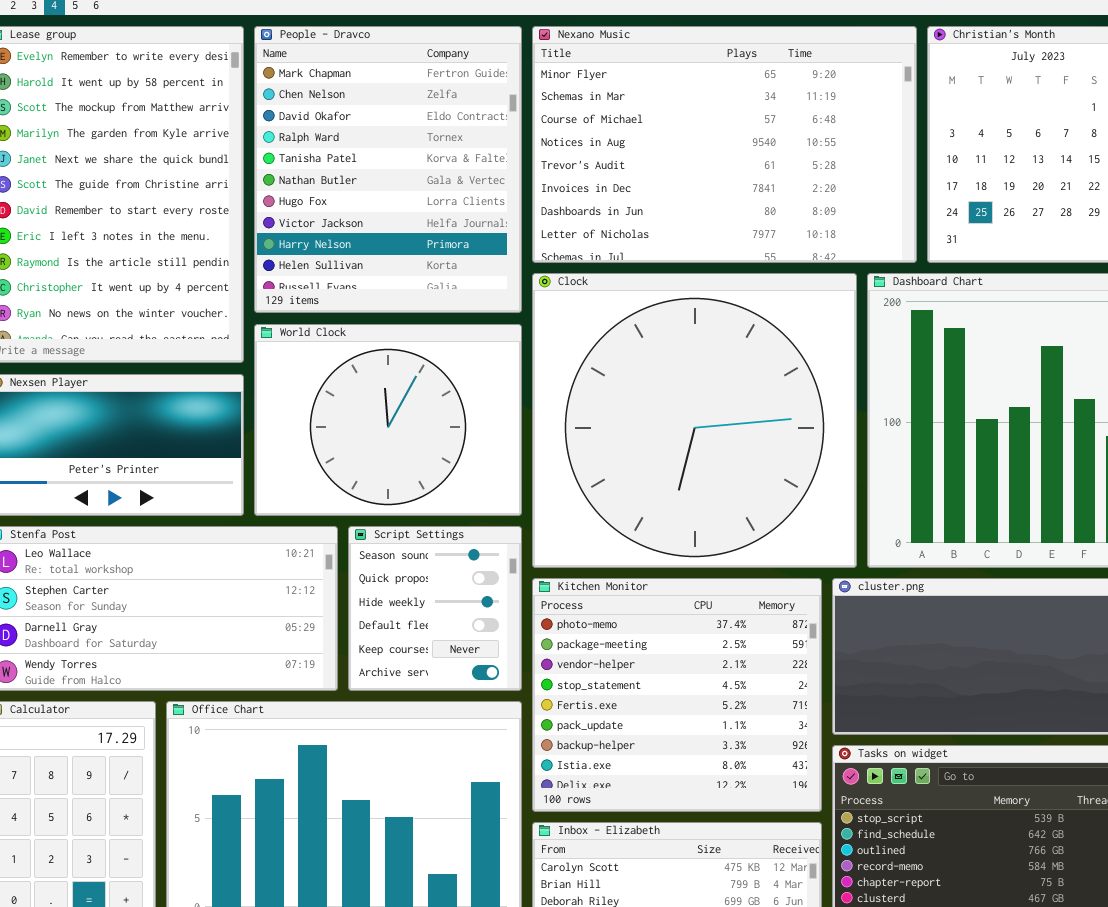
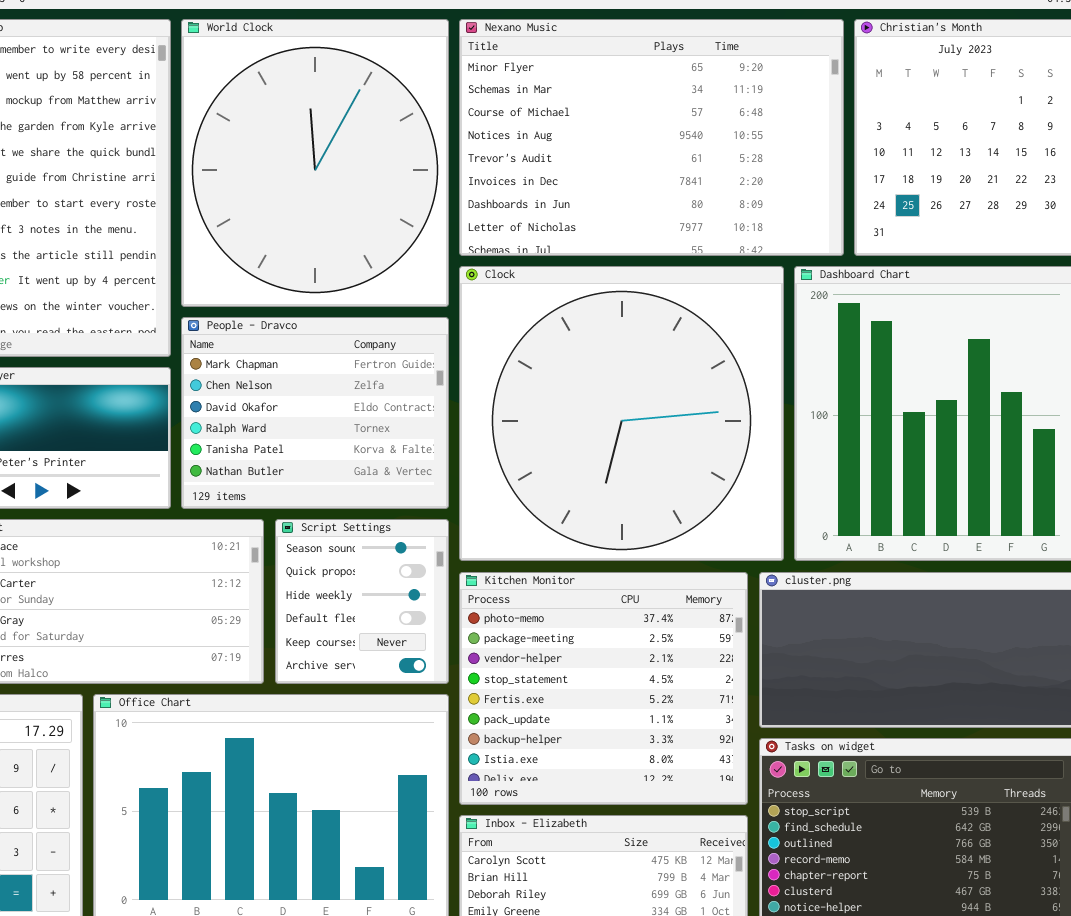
People - Dravco: [254,26,522,313] -> [181,317,449,509], moved, resized
World Clock: [254,324,522,516] -> [181,19,449,307], moved, resized

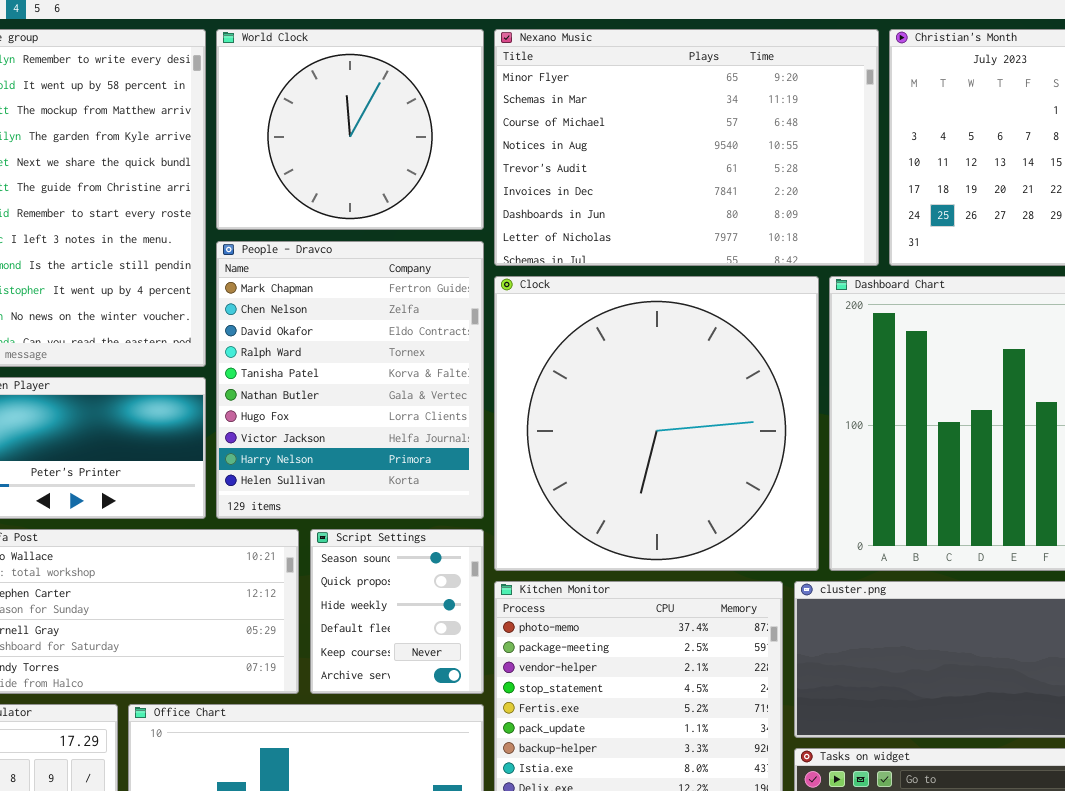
World Clock: [181,19,449,307] -> [216,29,484,230], resized
People - Dravco: [181,317,449,509] -> [216,241,484,519], resized

